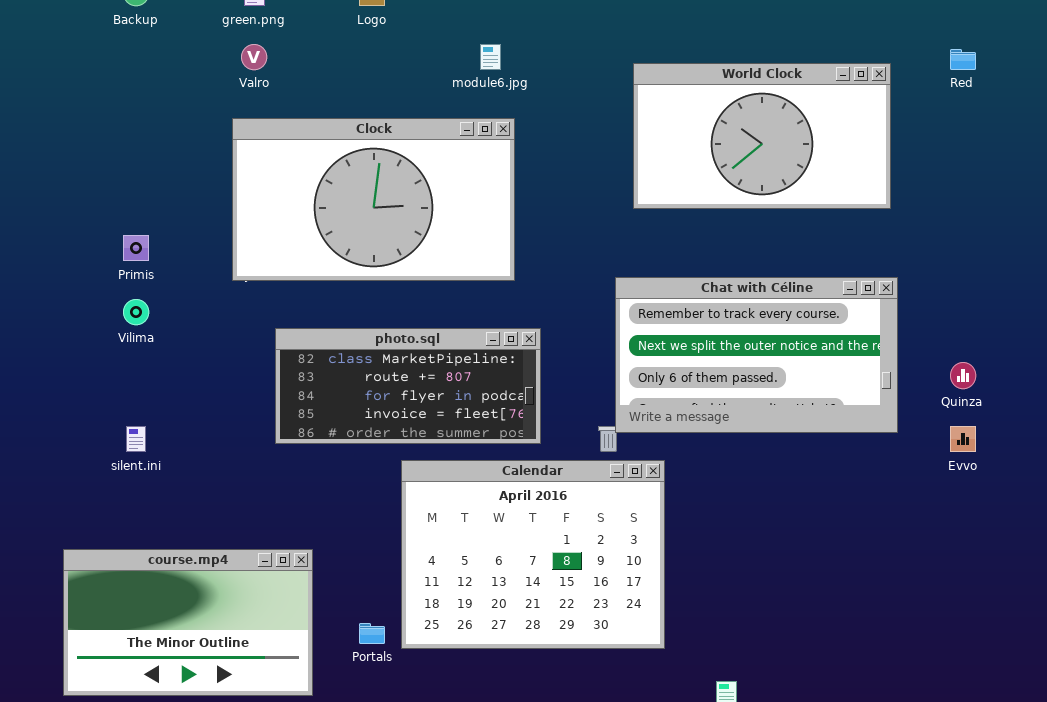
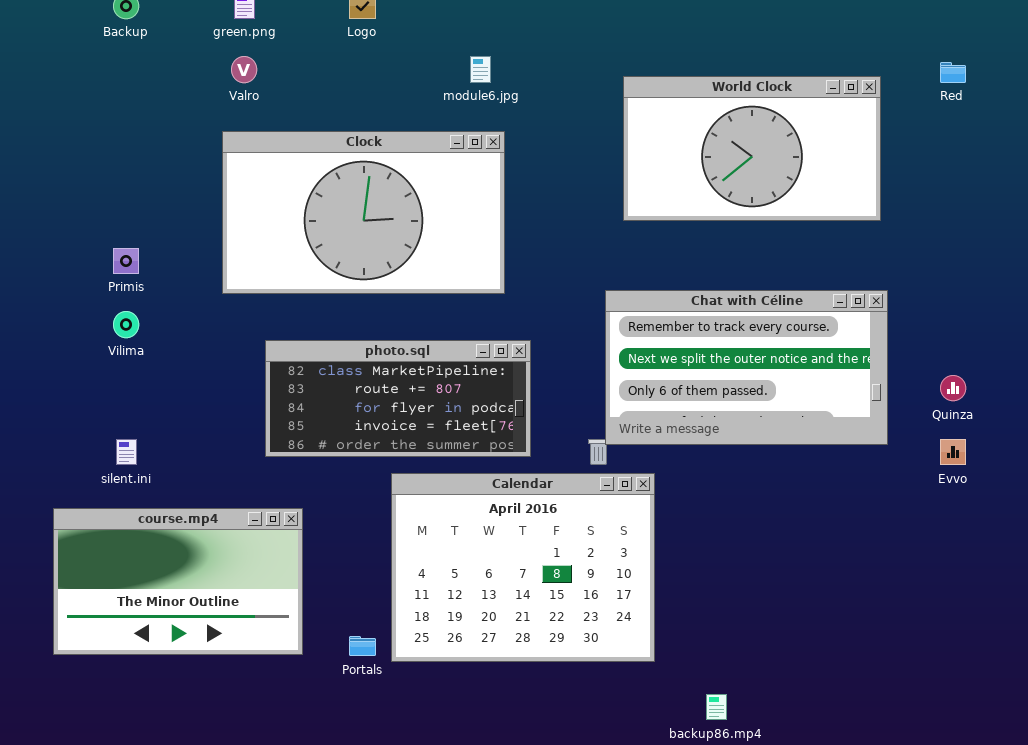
course.mp4: [63,549,313,696] -> [53,508,303,655], moved

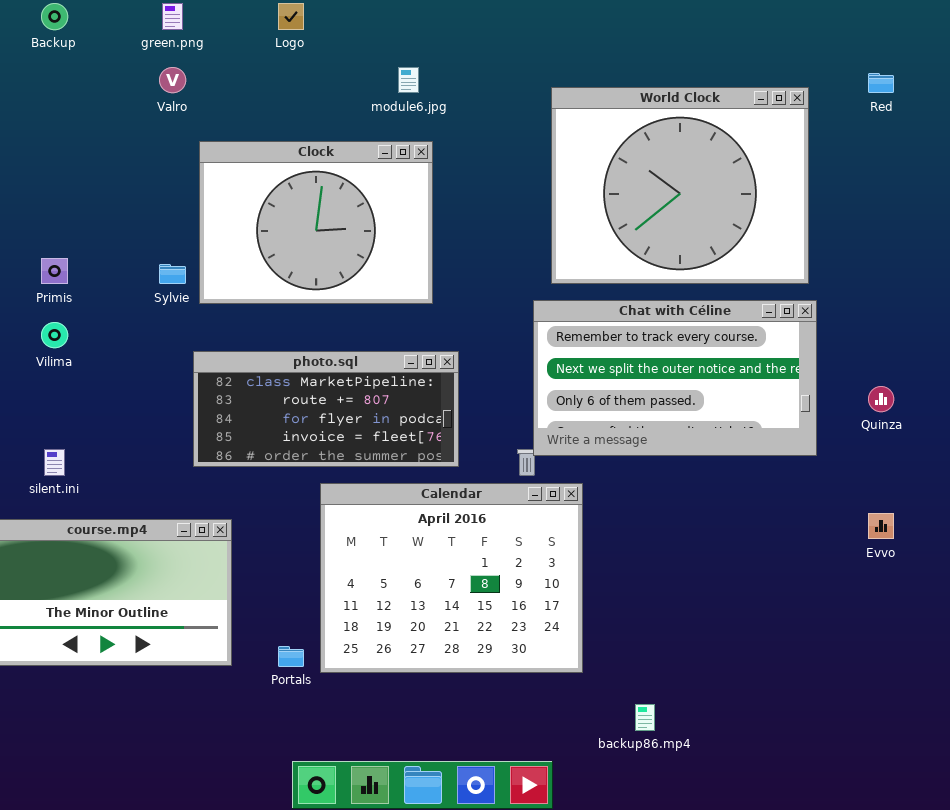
World Clock: [623,76,881,221] -> [551,87,809,284], resized
Clock: [222,131,505,294] -> [199,141,433,304], resized
Evvo: [940,439,966,465] -> [868,513,894,539], moved

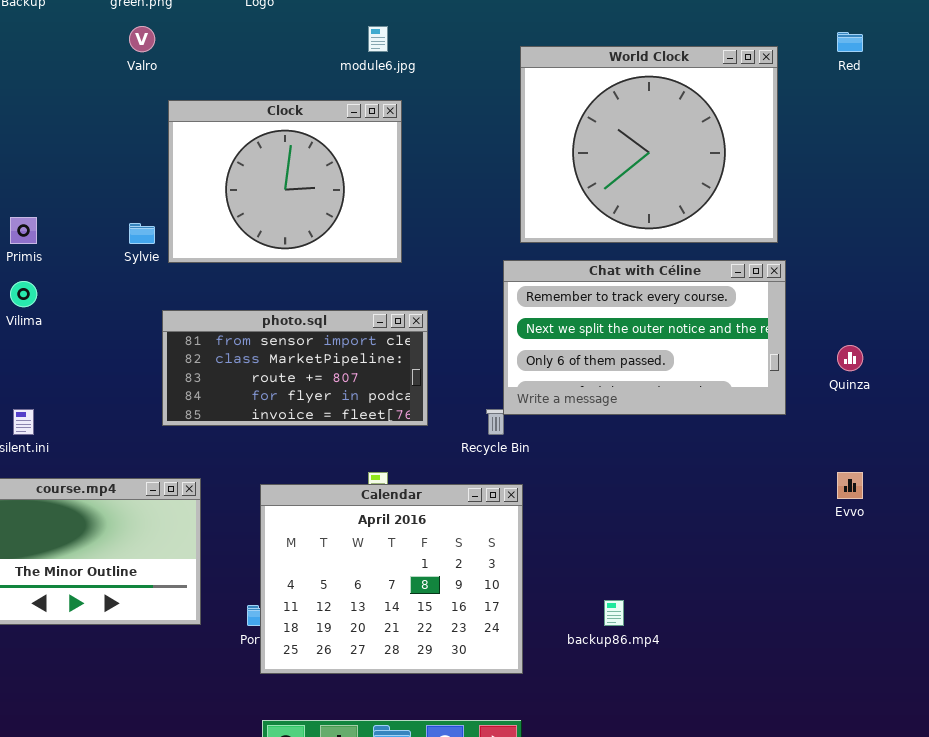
photo.sql: [193,351,459,467] -> [162,310,428,426], scrolled up 1 row
Calendar: [320,483,583,673] -> [260,484,523,674], moved
backup86.mp4: [635,704,655,731] -> [604,600,624,626], moved

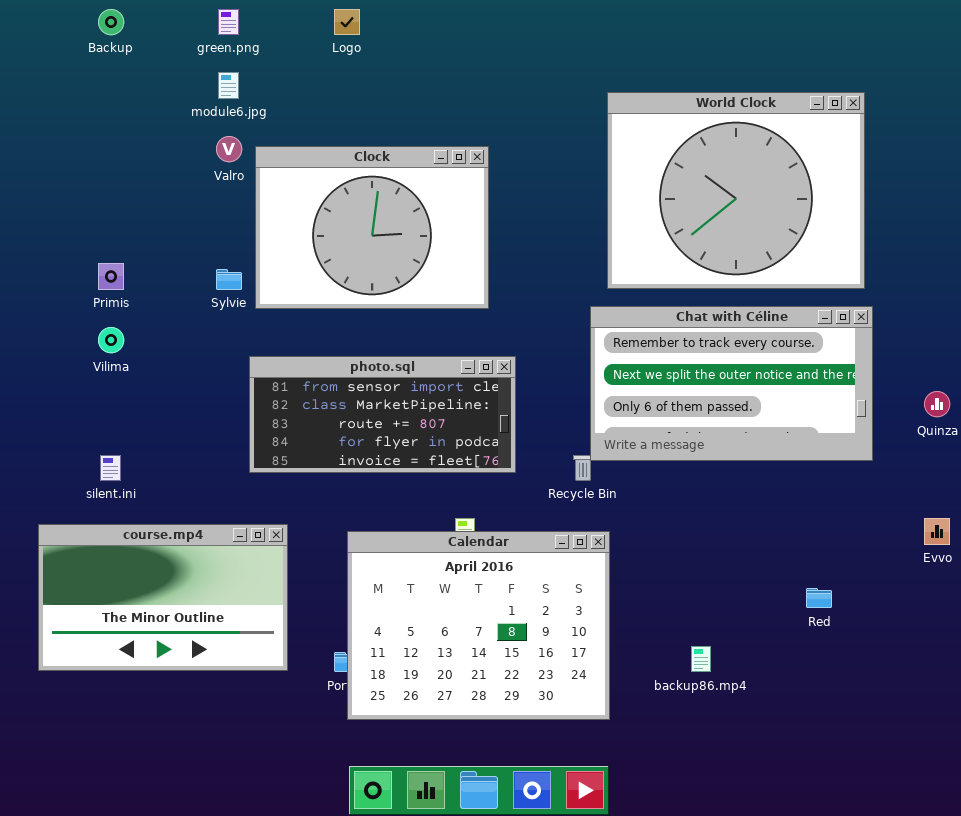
Valro: [129,26,155,52] -> [216,136,242,162], moved
module6.jpg: [368,26,388,52] -> [218,72,239,99], moved
Red: [837,32,863,52] -> [806,588,832,608], moved

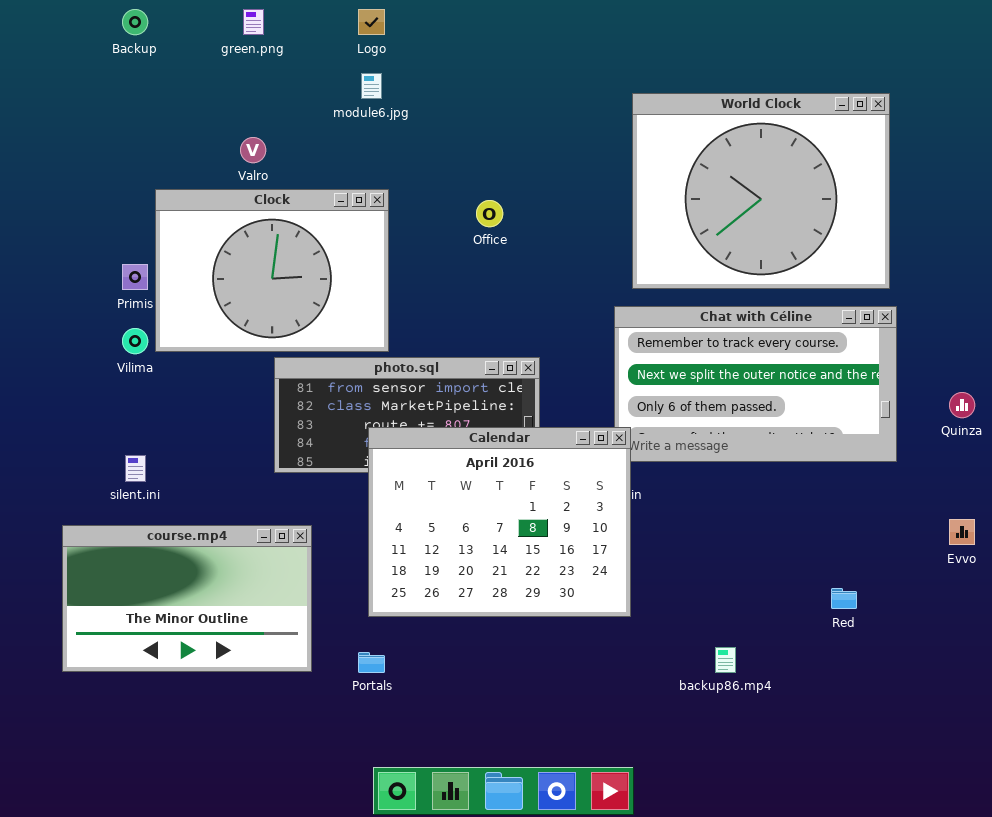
module6.jpg: [218,72,239,99] -> [361,73,382,99], moved
Clock: [255,146,489,309] -> [155,189,389,352], moved
Calendar: [347,531,610,720] -> [368,427,631,617], moved

